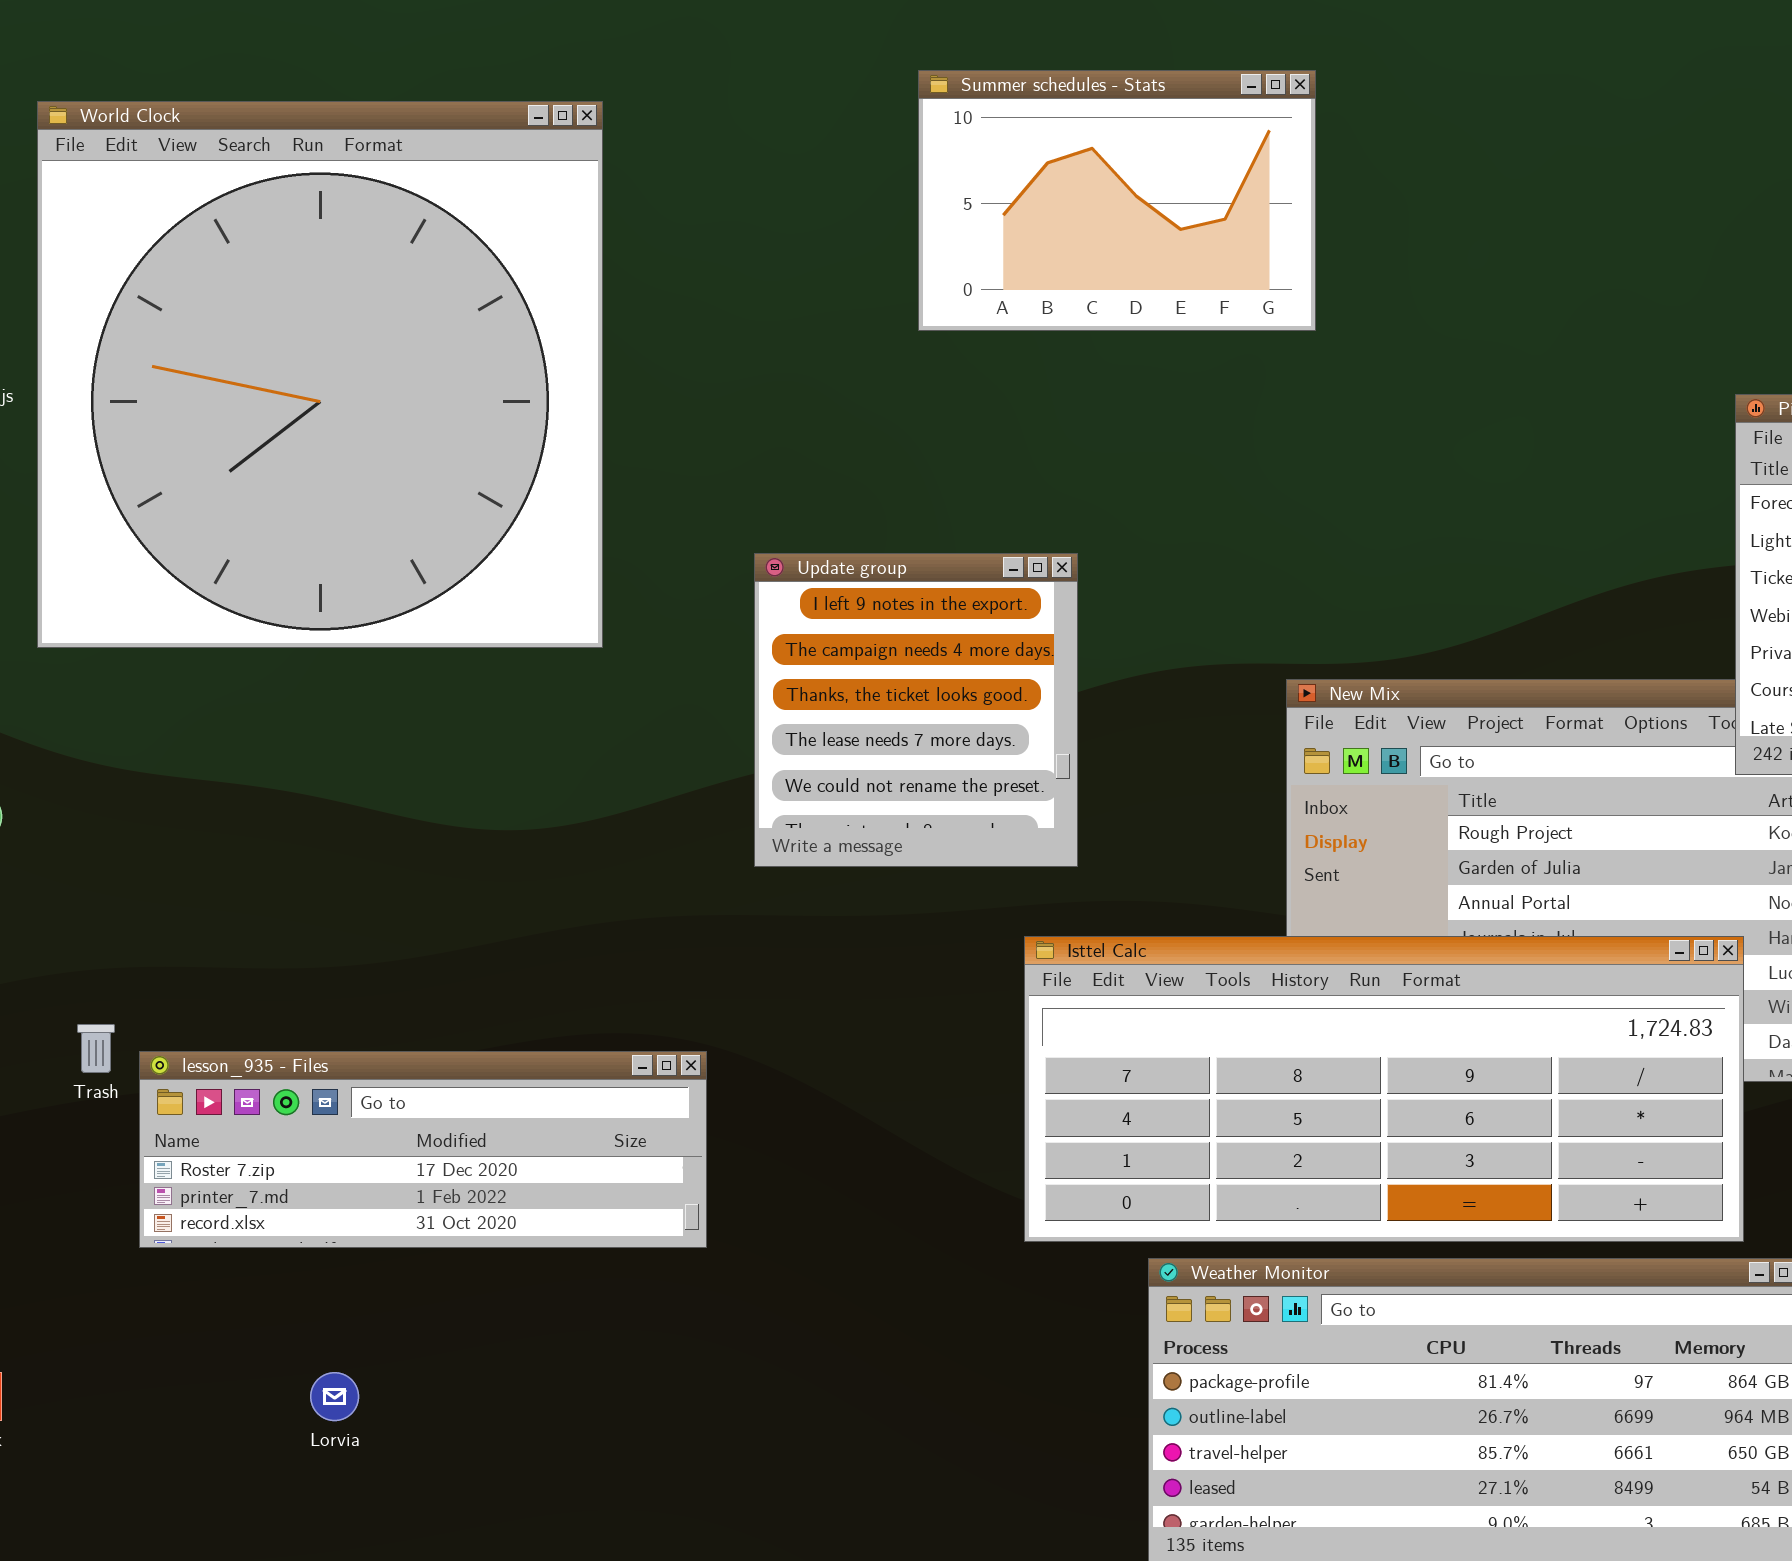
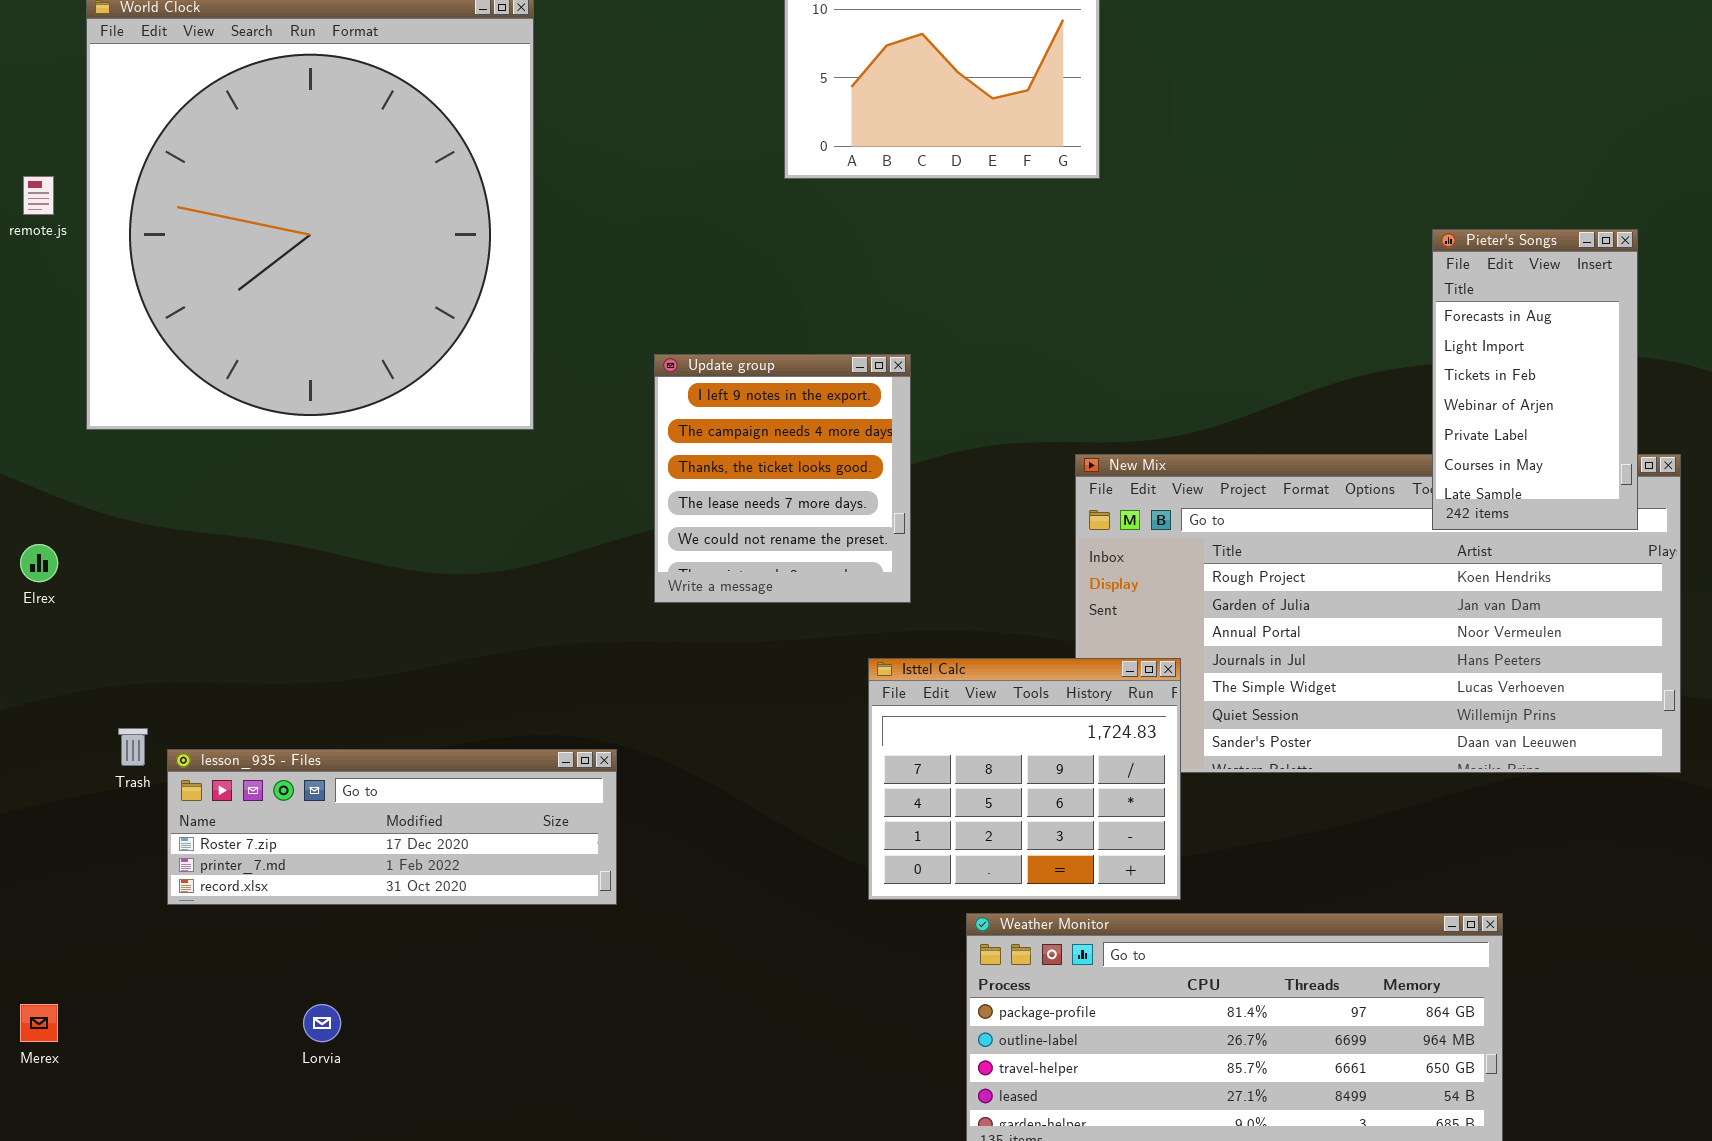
Isttel Calc: [1024,936,1744,1242] -> [868,658,1181,900], resized

